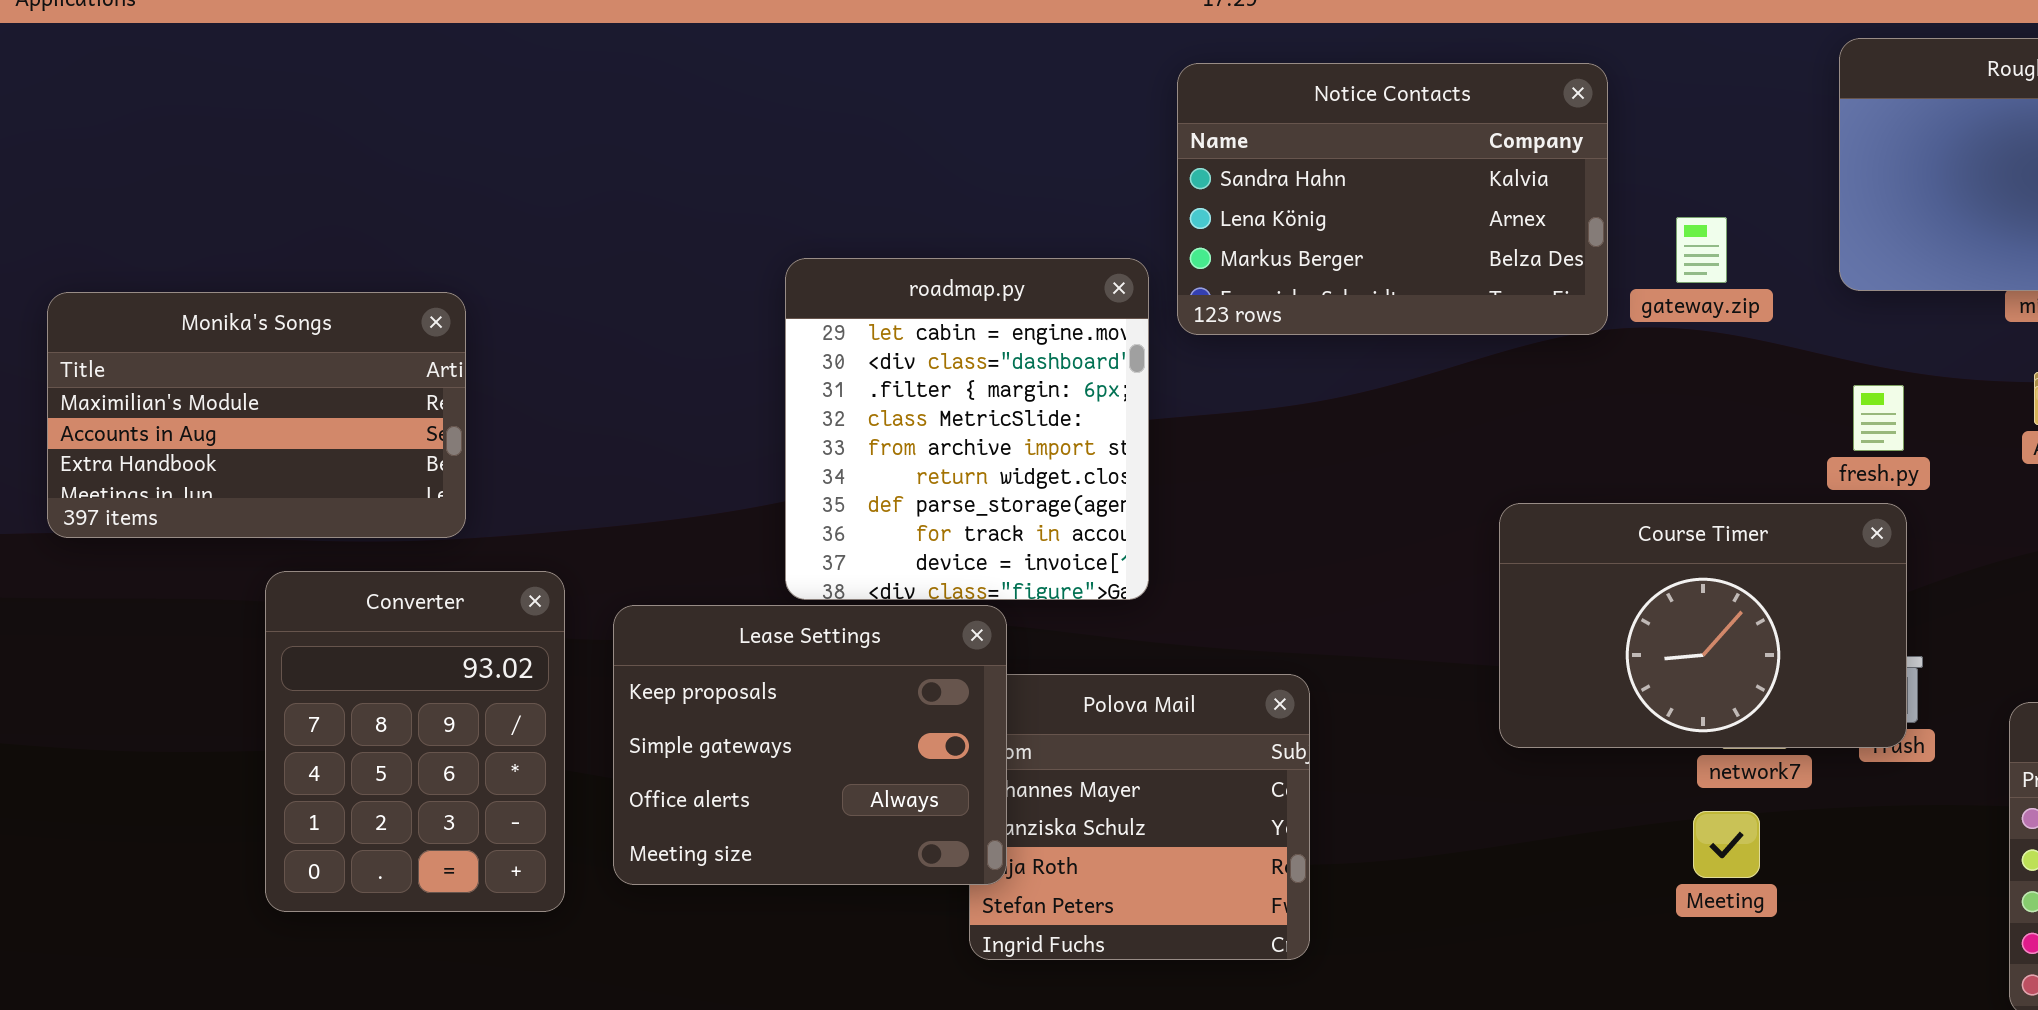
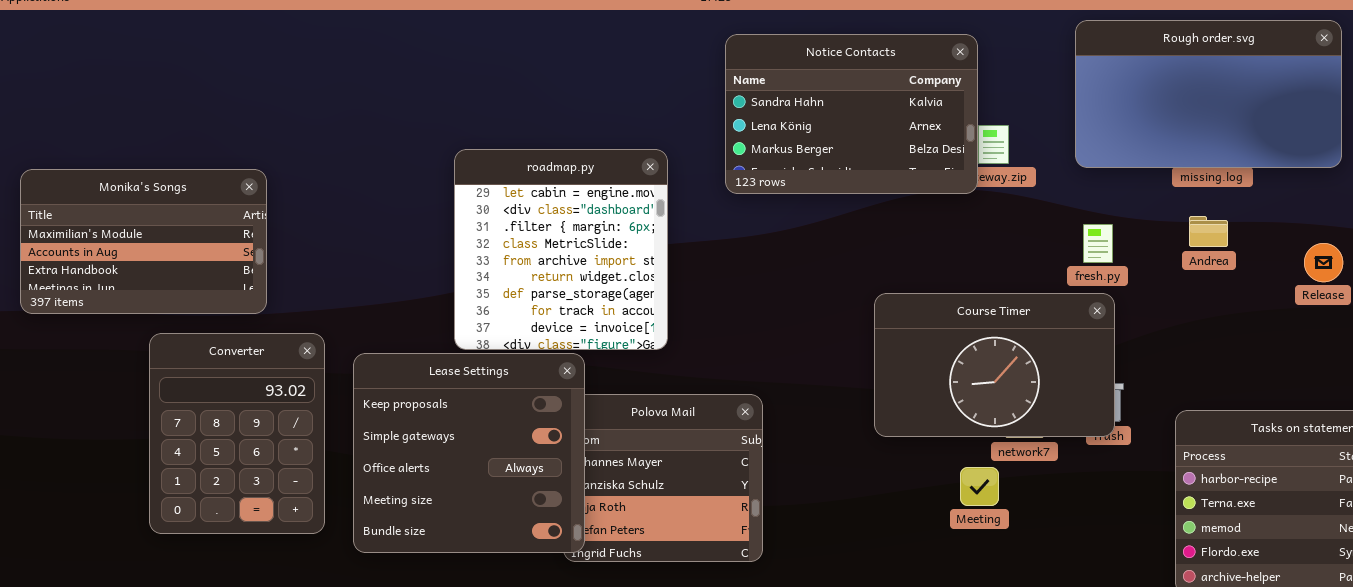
Notice Contacts: [1177,63,1608,335] -> [725,34,978,194], moved
Lease Settings: [613,605,1007,885] -> [353,353,585,553], resized
Meeting: [1693,811,1760,878] -> [960,467,999,506], moved

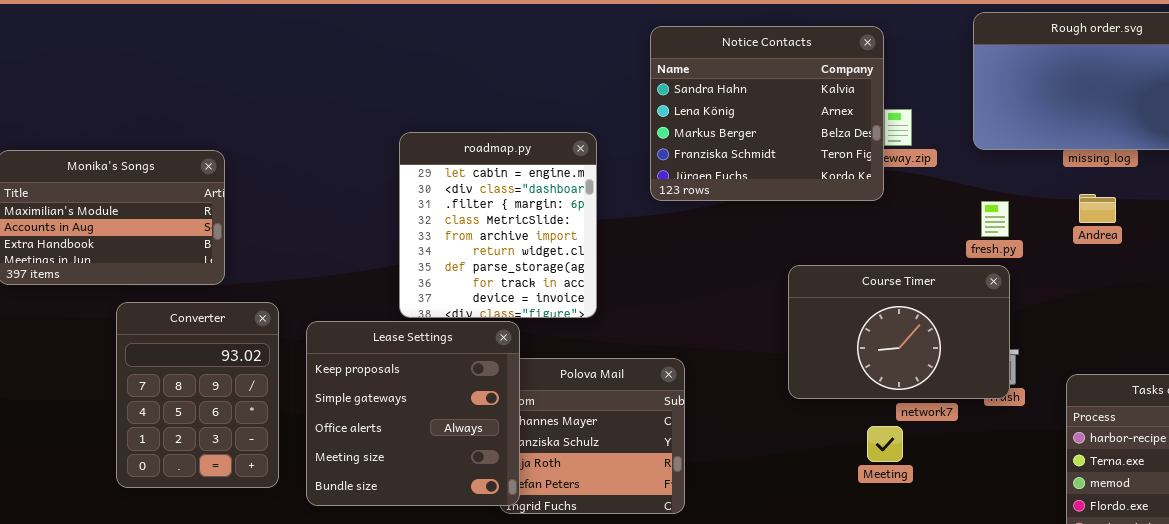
Notice Contacts: [725,34,978,194] -> [650,26,884,201], resized

